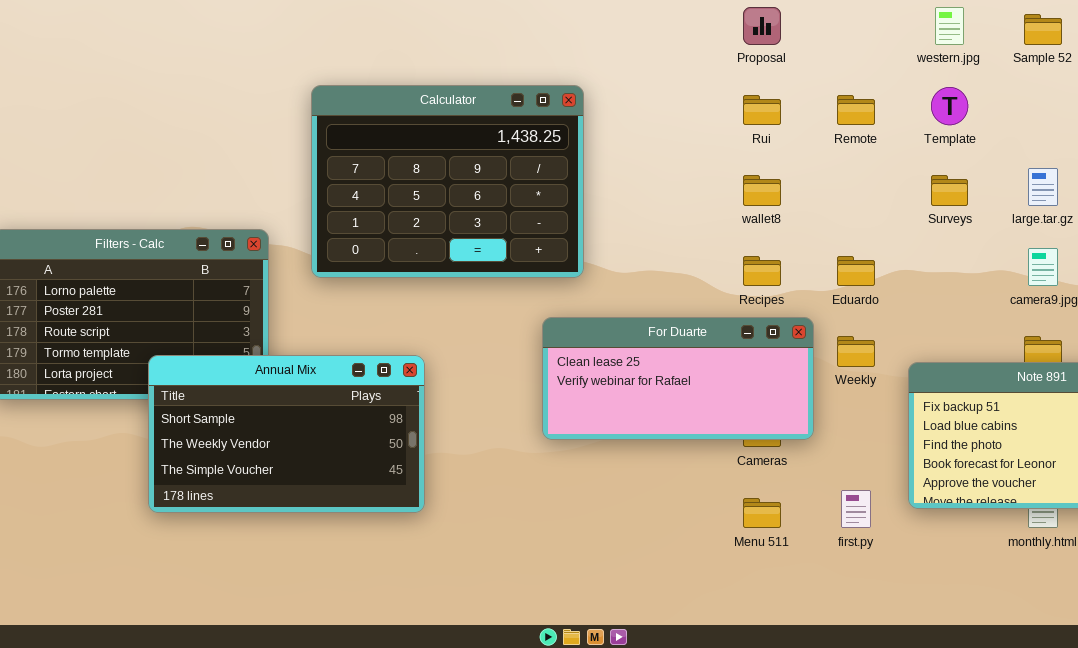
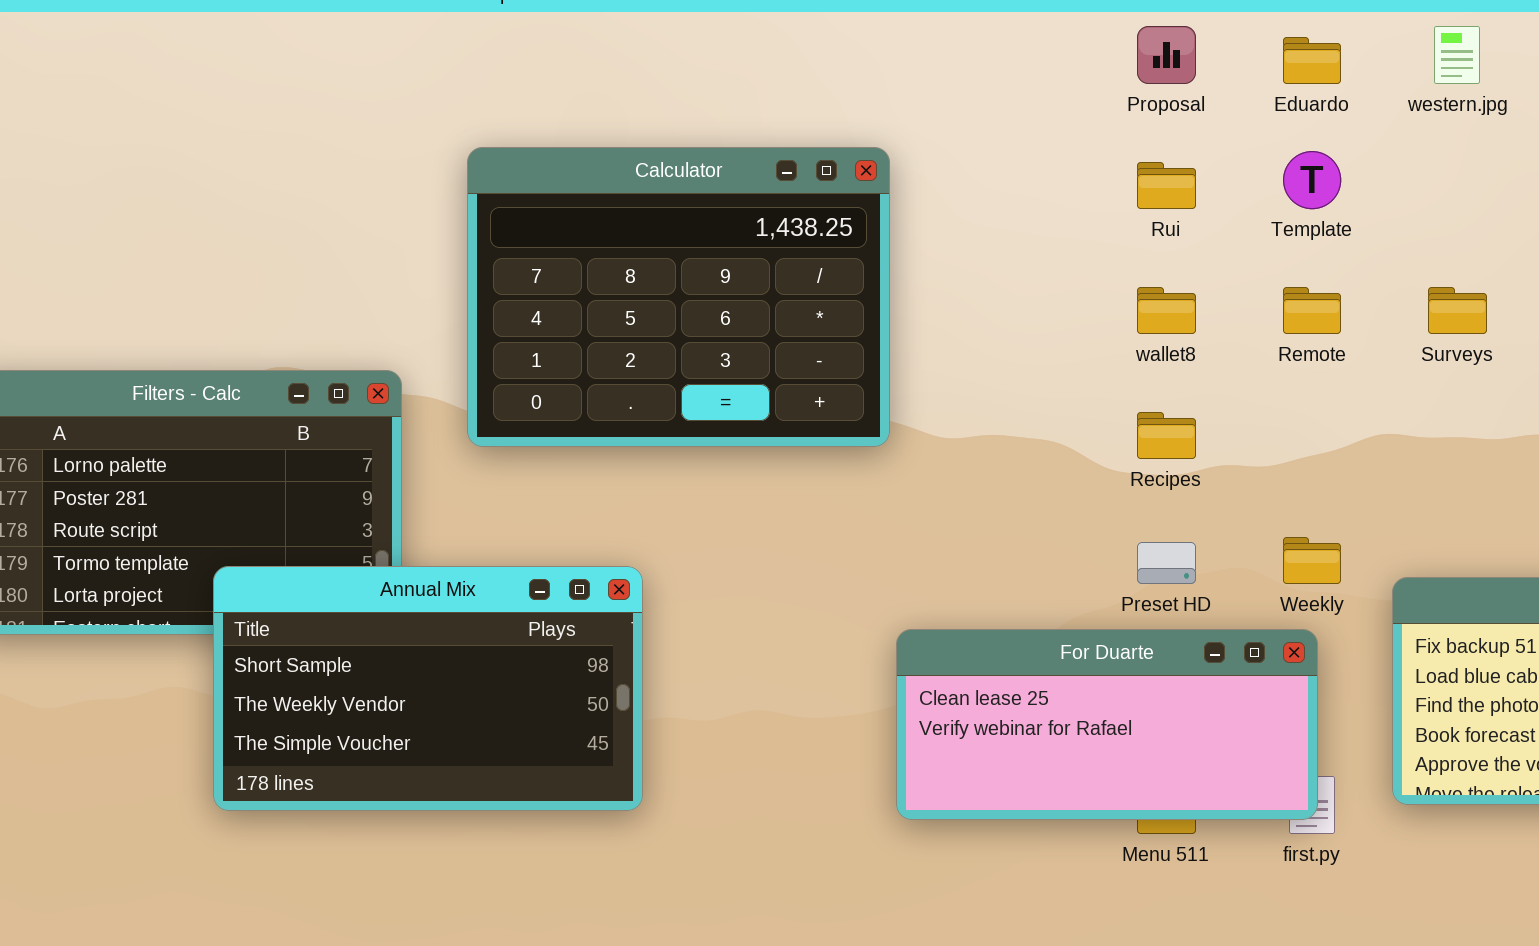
Template: [931,87,968,125] -> [1283,151,1341,209], moved
Remote: [837,95,875,125] -> [1283,287,1341,334], moved
Eduardo: [837,256,875,286] -> [1283,37,1341,84], moved
For Duarte: [542,317,814,440] -> [896,629,1318,820], moved

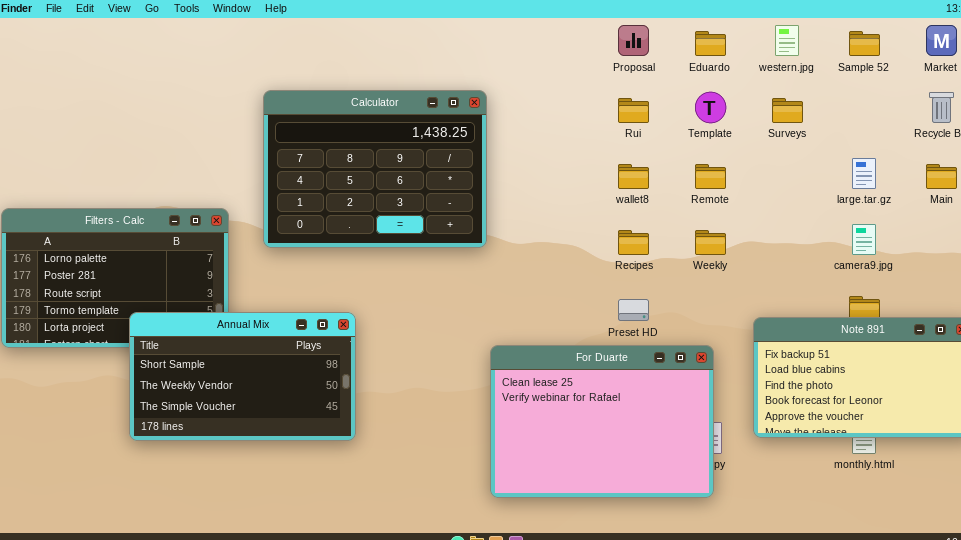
Surveys: [1428,287,1487,334] -> [772,98,803,123], moved
Weekly: [1283,537,1341,584] -> [695,230,726,255], moved
For Duarte: [896,629,1318,820] -> [490,345,714,498], resized

